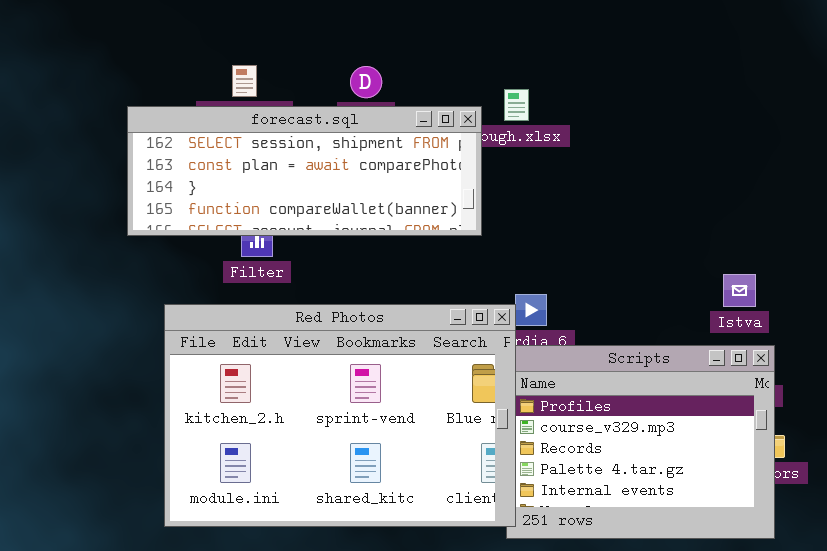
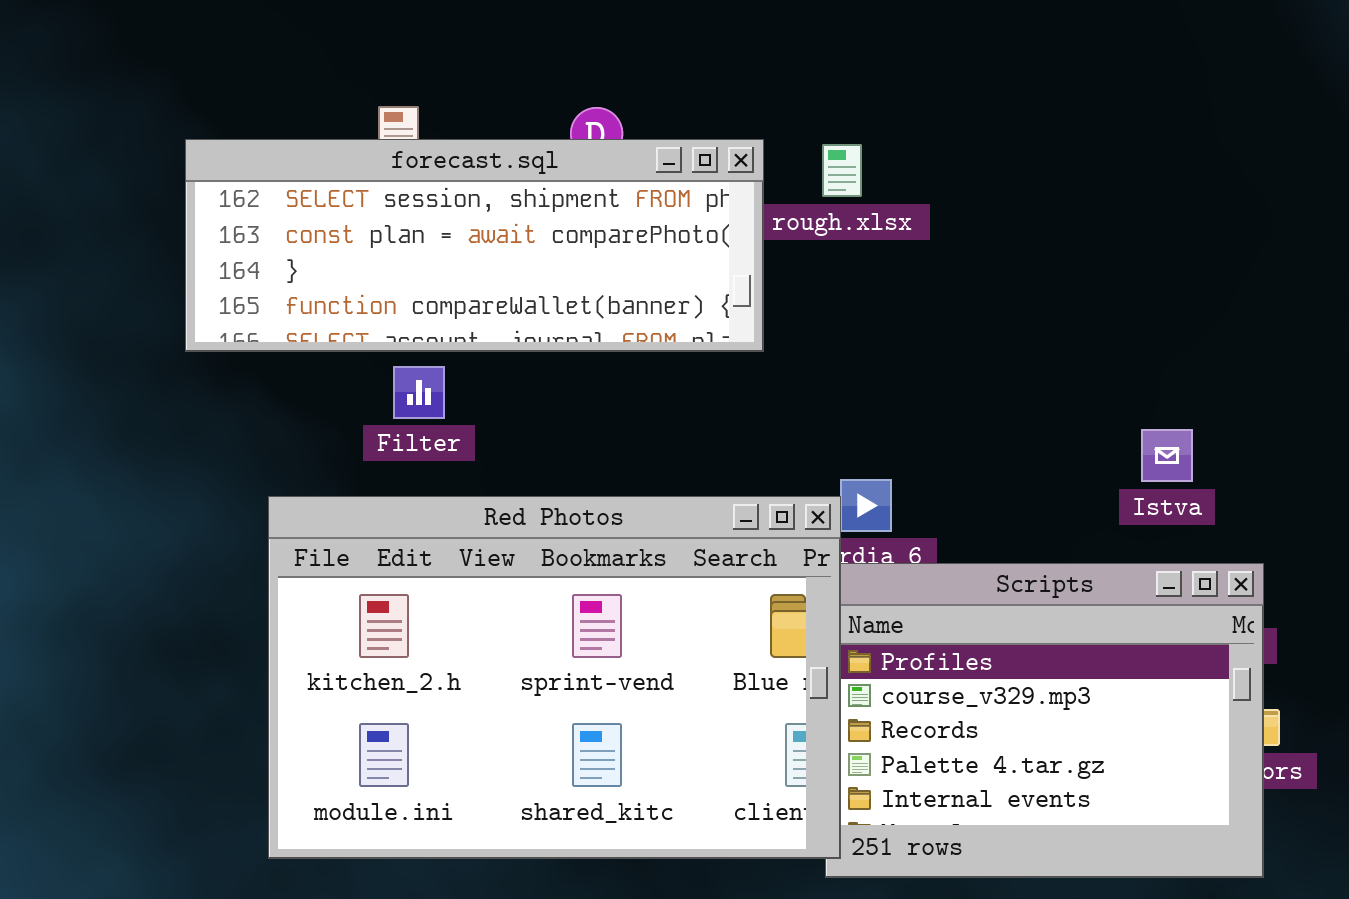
forecast.sql: [127,106,482,236] -> [185,139,764,352], moved
Istva: [723,274,756,307] -> [1141,429,1193,482], moved

